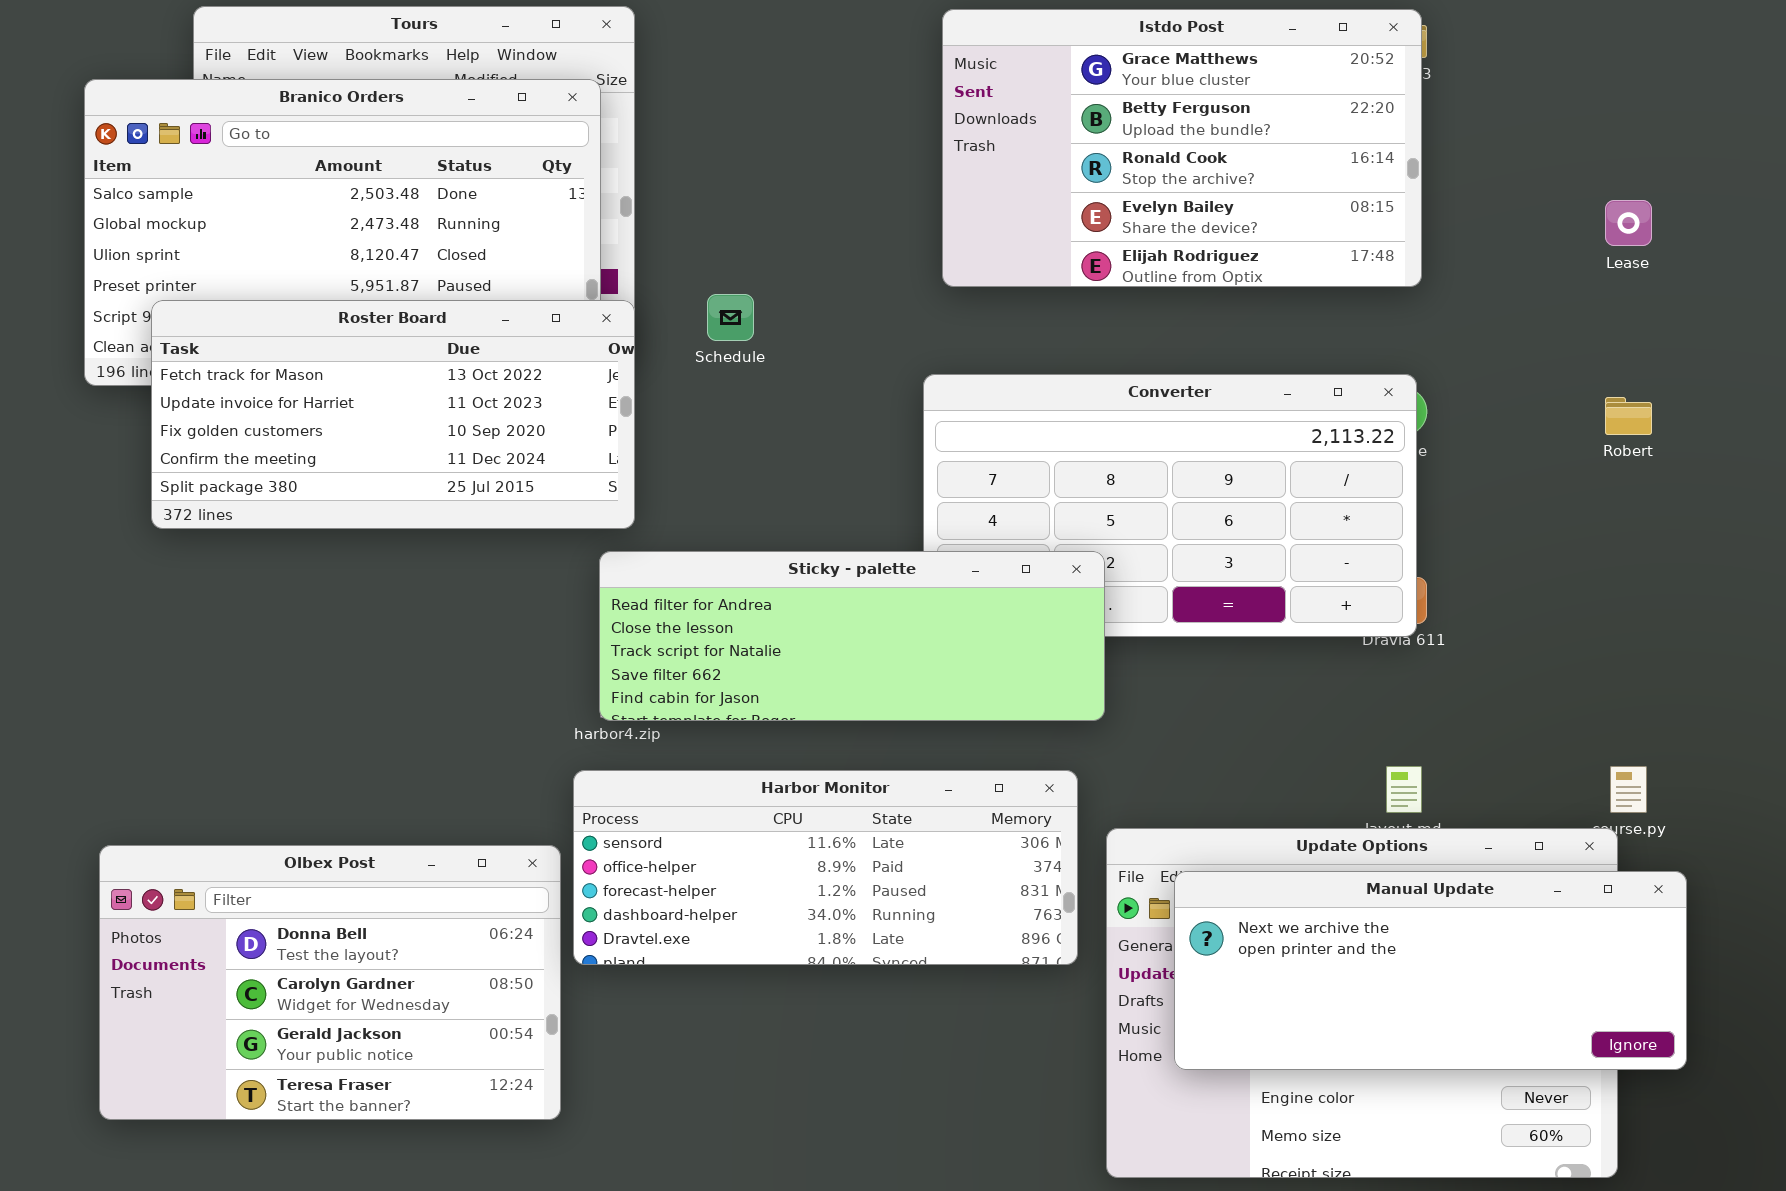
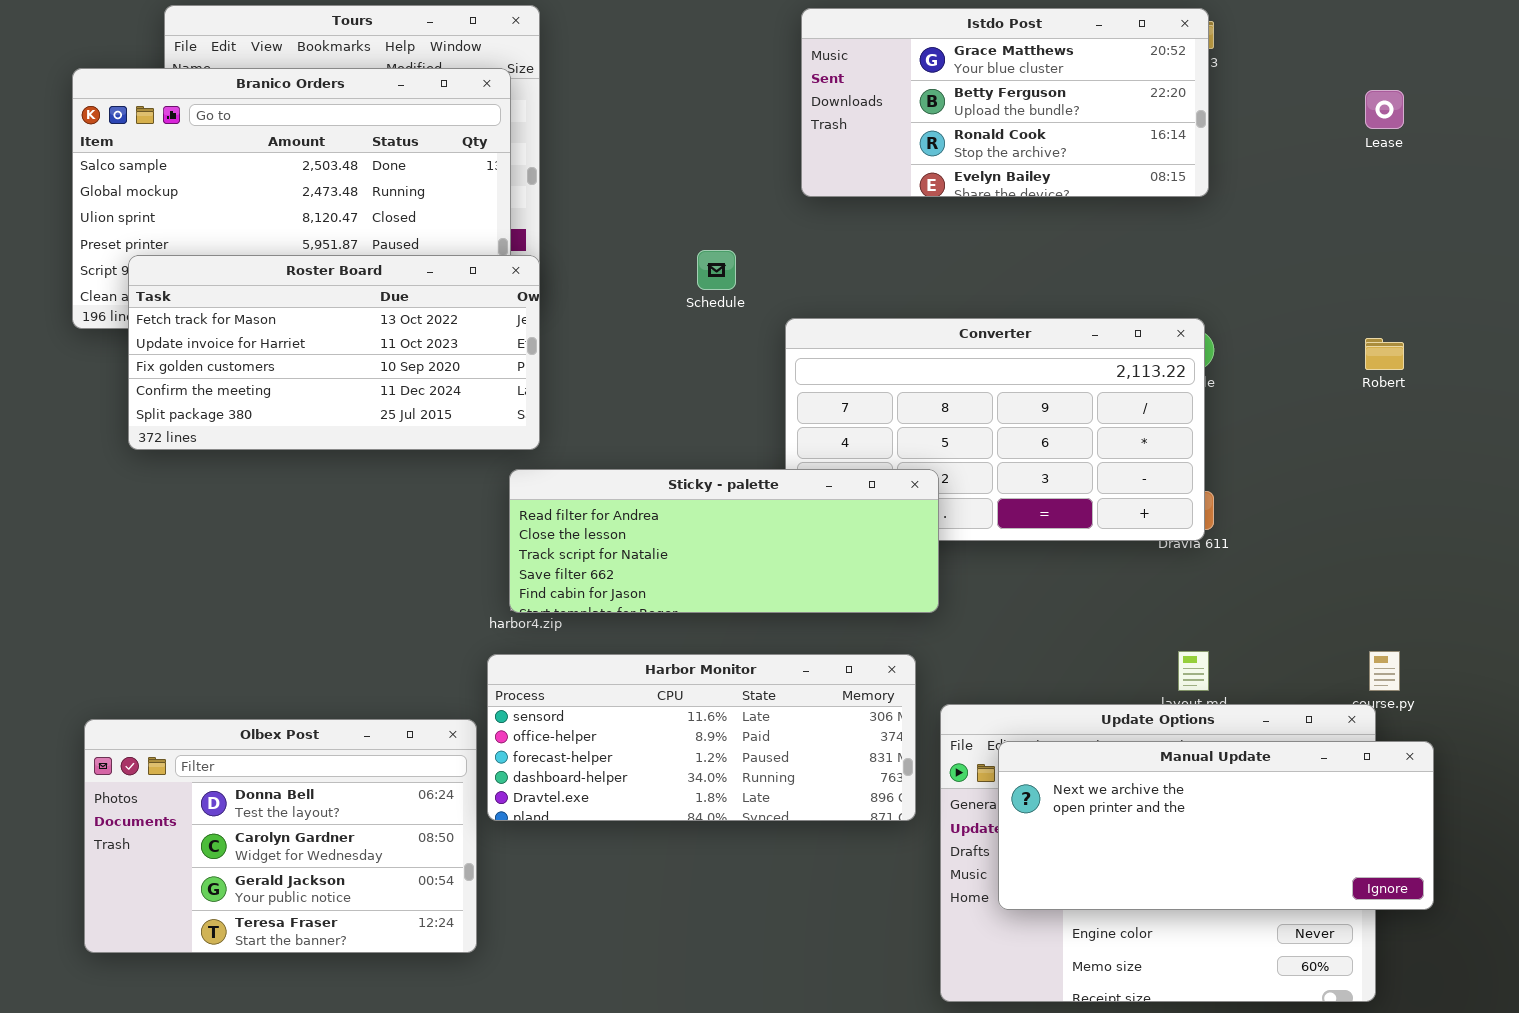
Istdo Post: [942,9,1422,287] -> [801,8,1209,197], resized
Lease: [1605,200,1652,246] -> [1365,90,1404,129], moved
Schedule: [707,294,754,341] -> [697,250,736,290], moved

